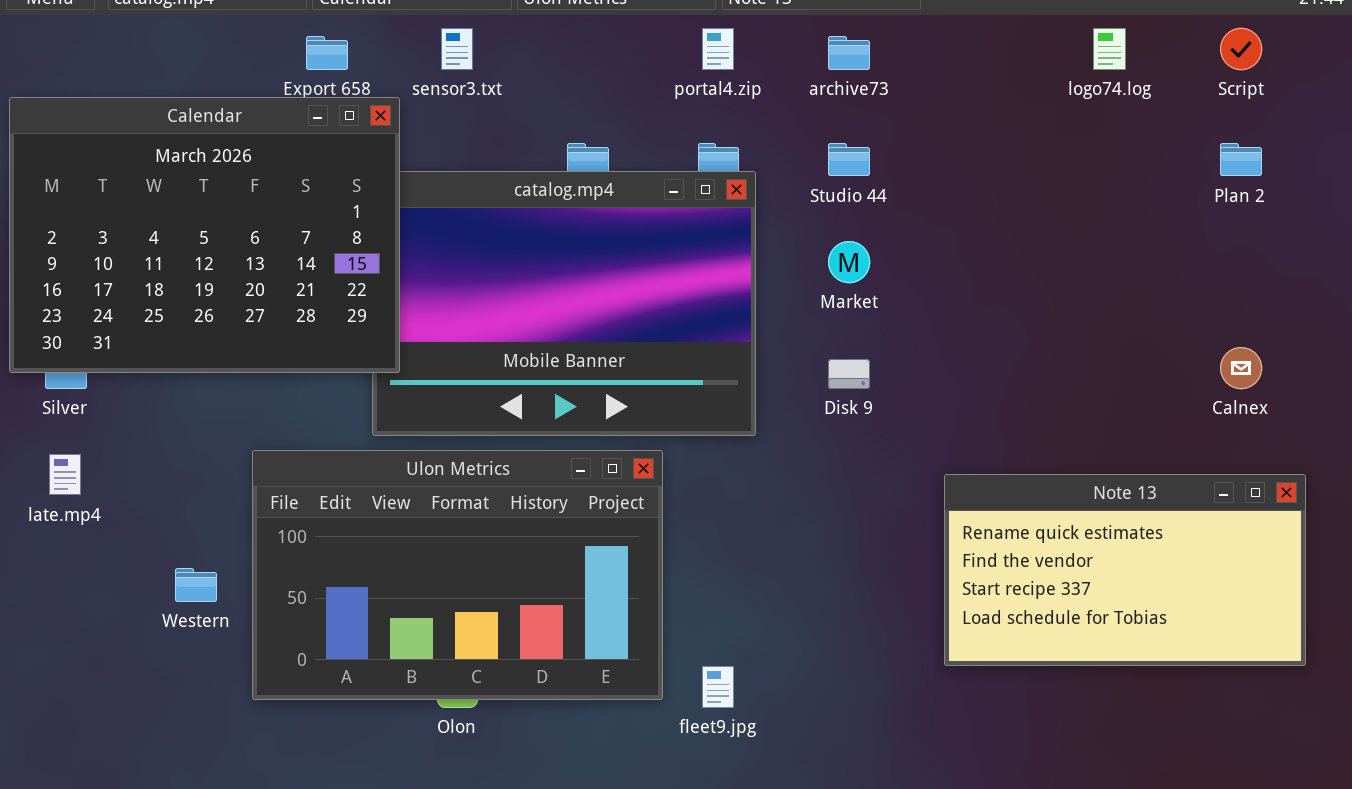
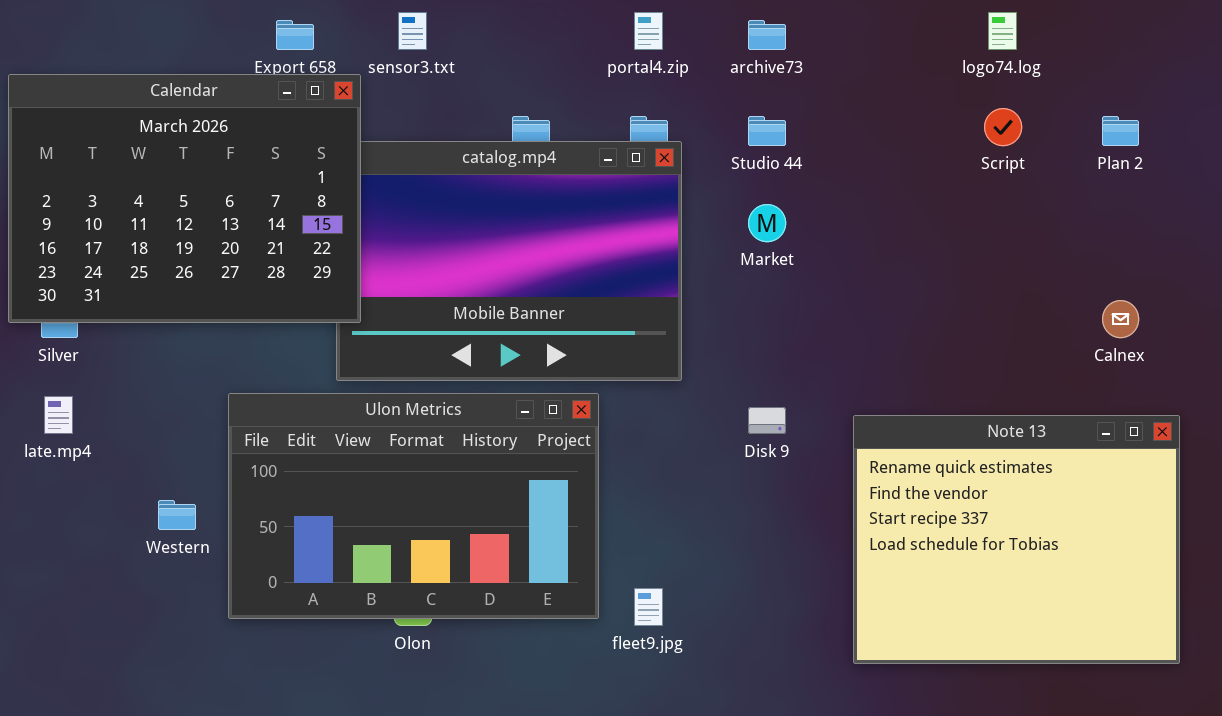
Script: [1220,28,1262,70] -> [984,108,1022,146], moved
Disk 9: [828,359,870,389] -> [748,407,786,434], moved
Note 13: [944,474,1306,666] -> [853,415,1180,664], resized

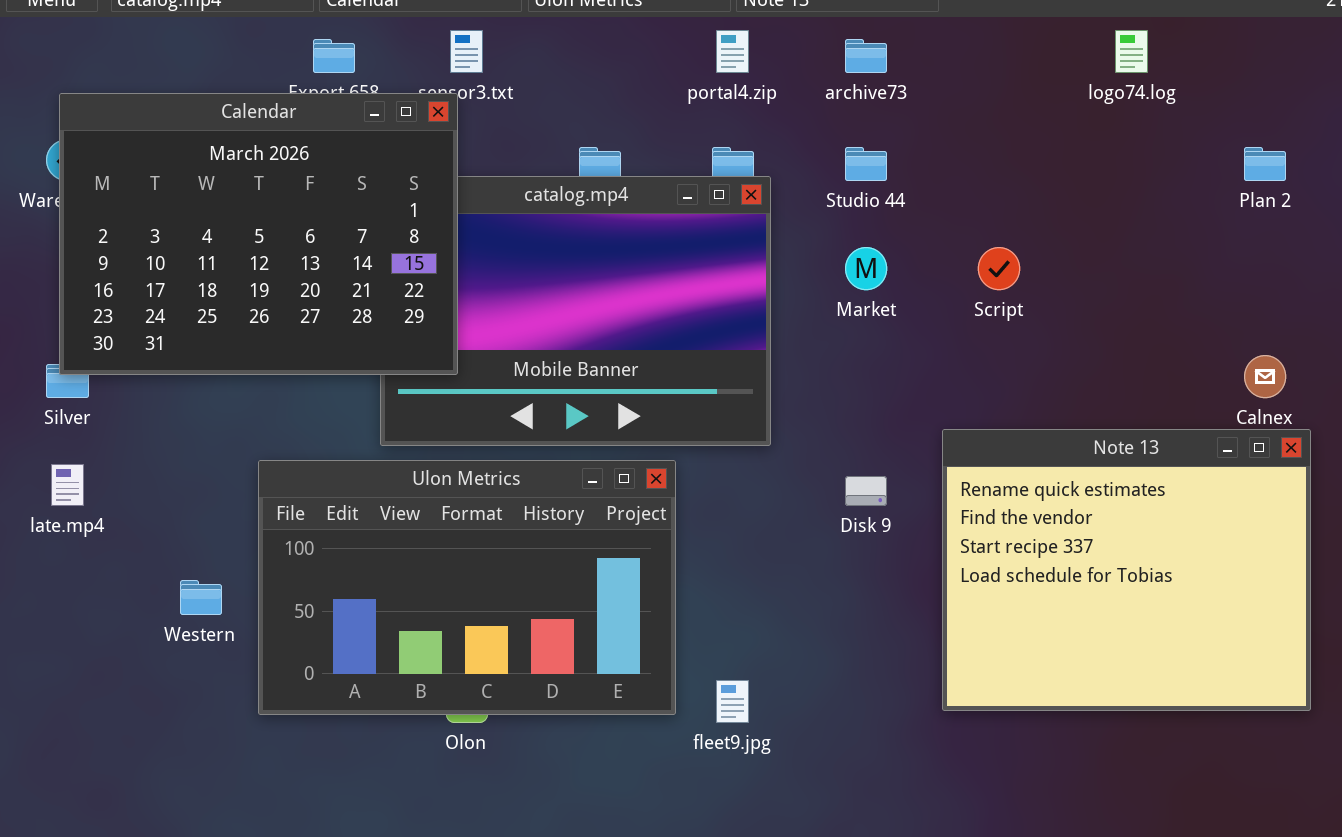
Calendar: [8,74,361,323] -> [59,93,458,375], moved
Script: [984,108,1022,146] -> [978,247,1020,290], moved
Note 13: [853,415,1180,664] -> [942,429,1311,711], moved

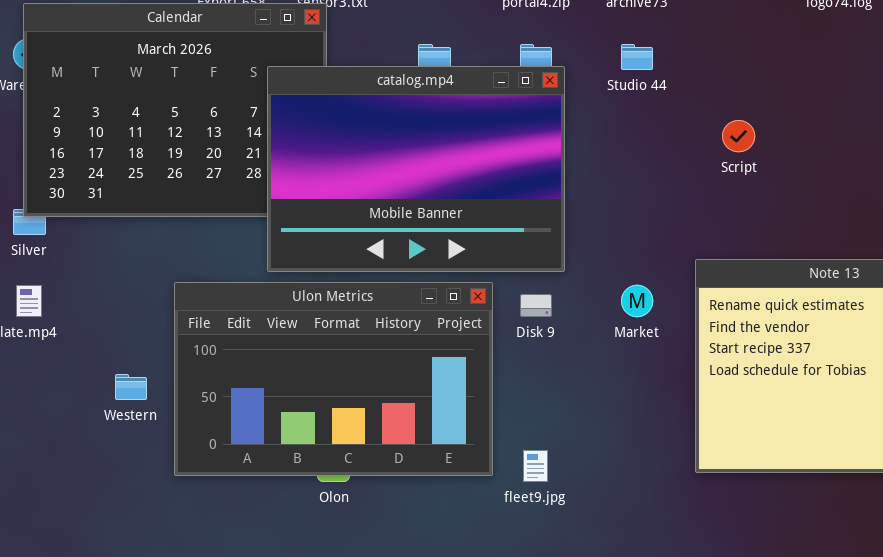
catalog.mp4: [380,176,771,446] -> [267,66,565,272], raised
Market: [845,247,887,290] -> [621,285,653,317], moved
Disk 9: [845,476,887,506] -> [520,294,552,317], moved

